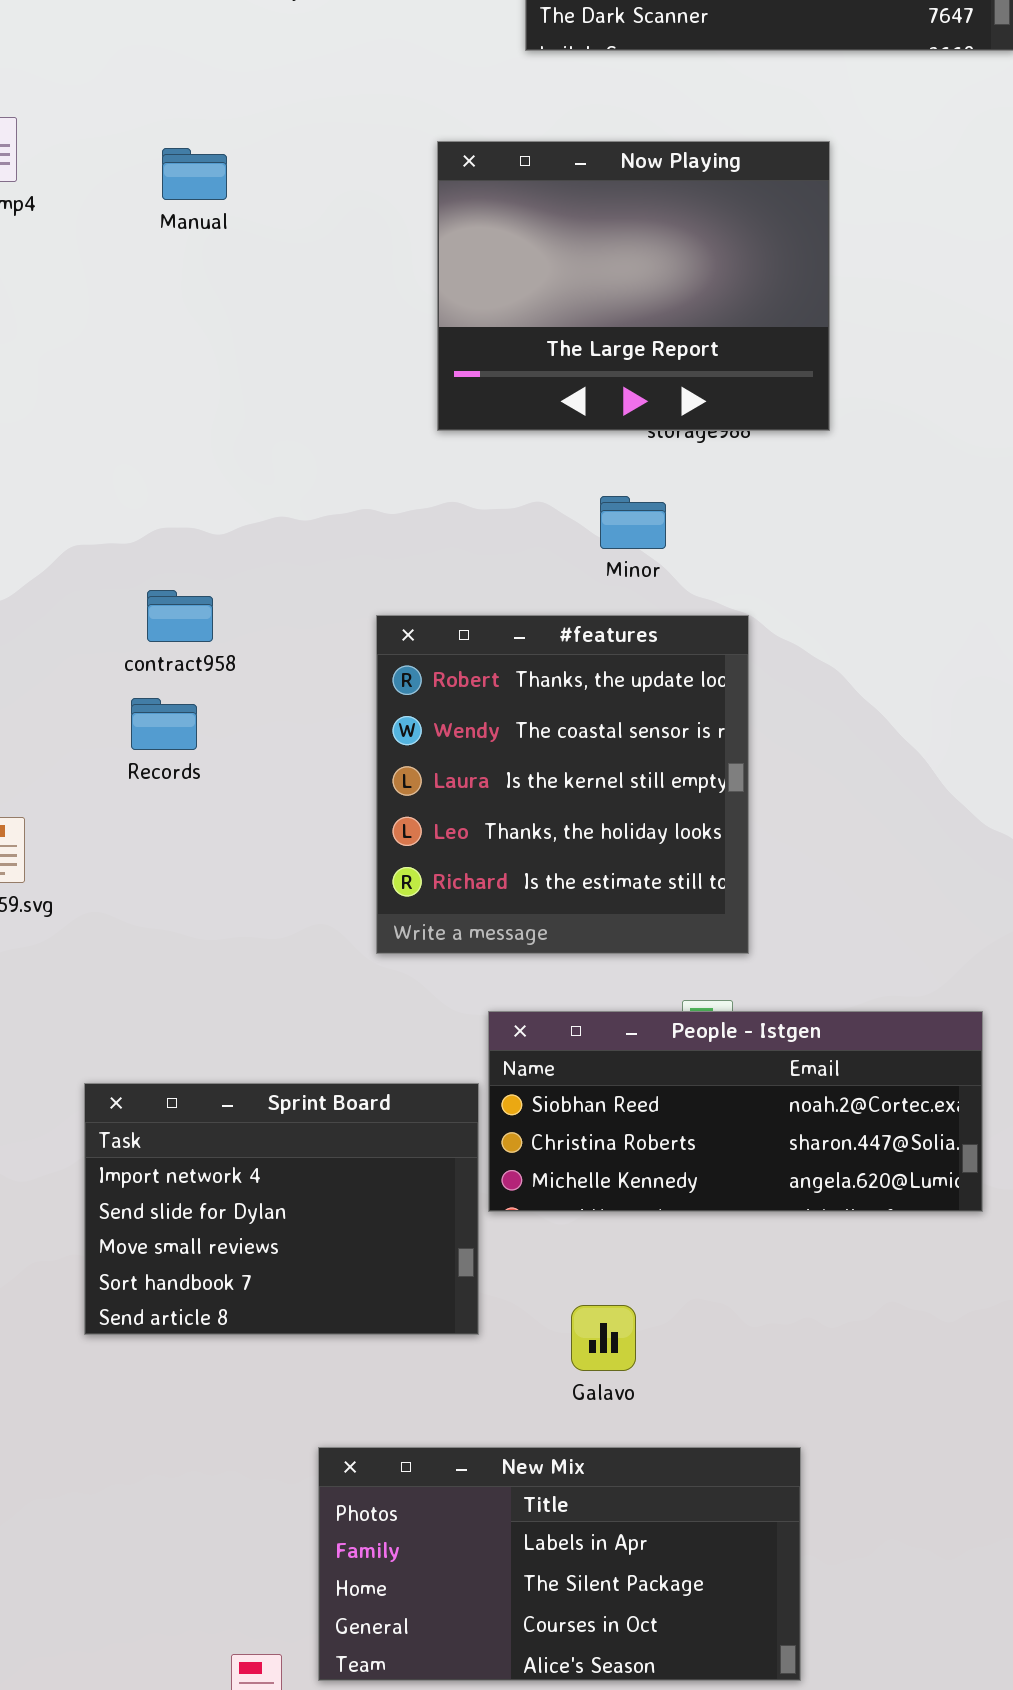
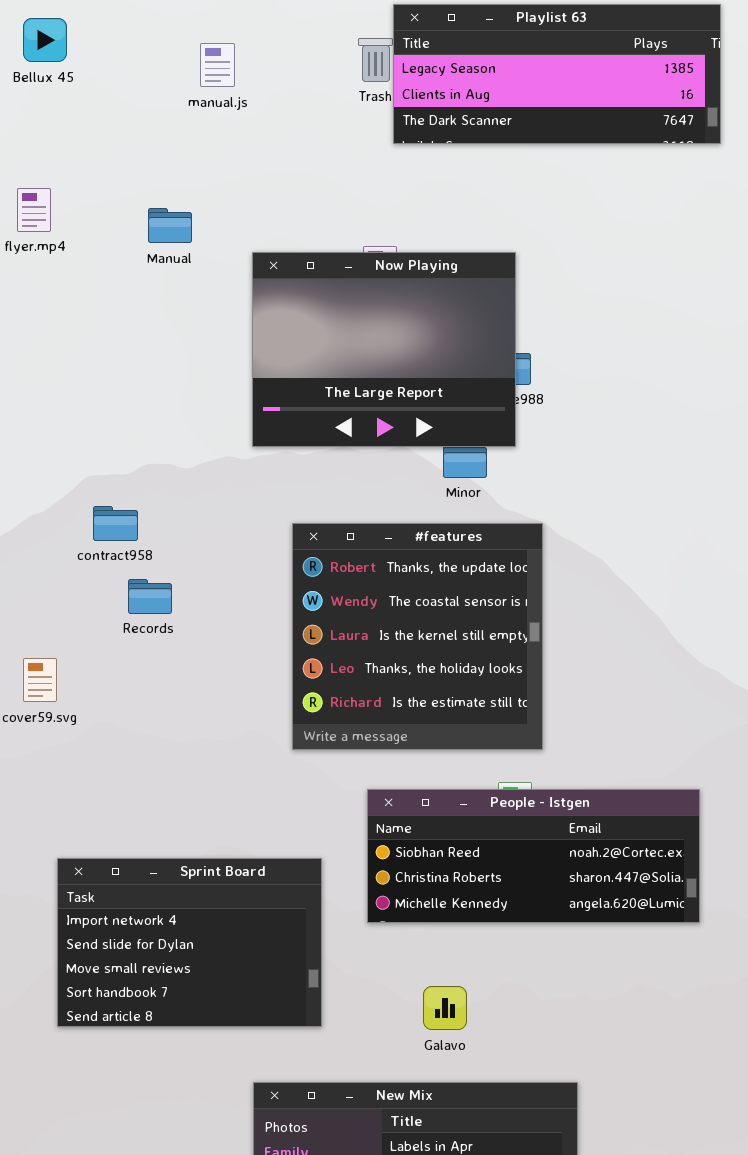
Now Playing: [437,141,830,431] -> [252,252,516,447], moved
contract958: [147,590,213,642] -> [93,506,138,541], moved
Sprint Board: [84,1083,479,1335] -> [57,858,322,1027], moved

